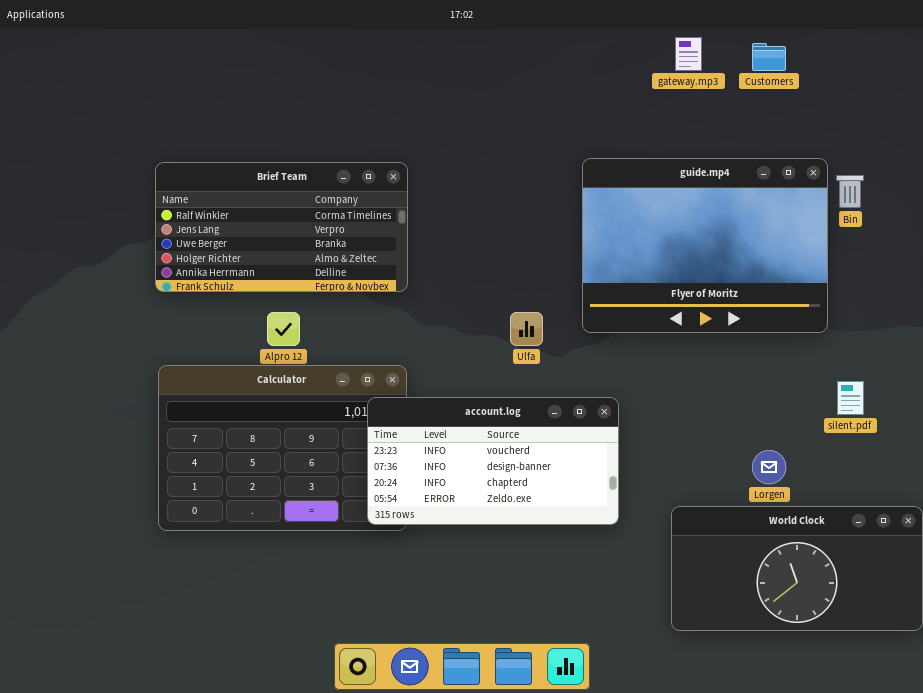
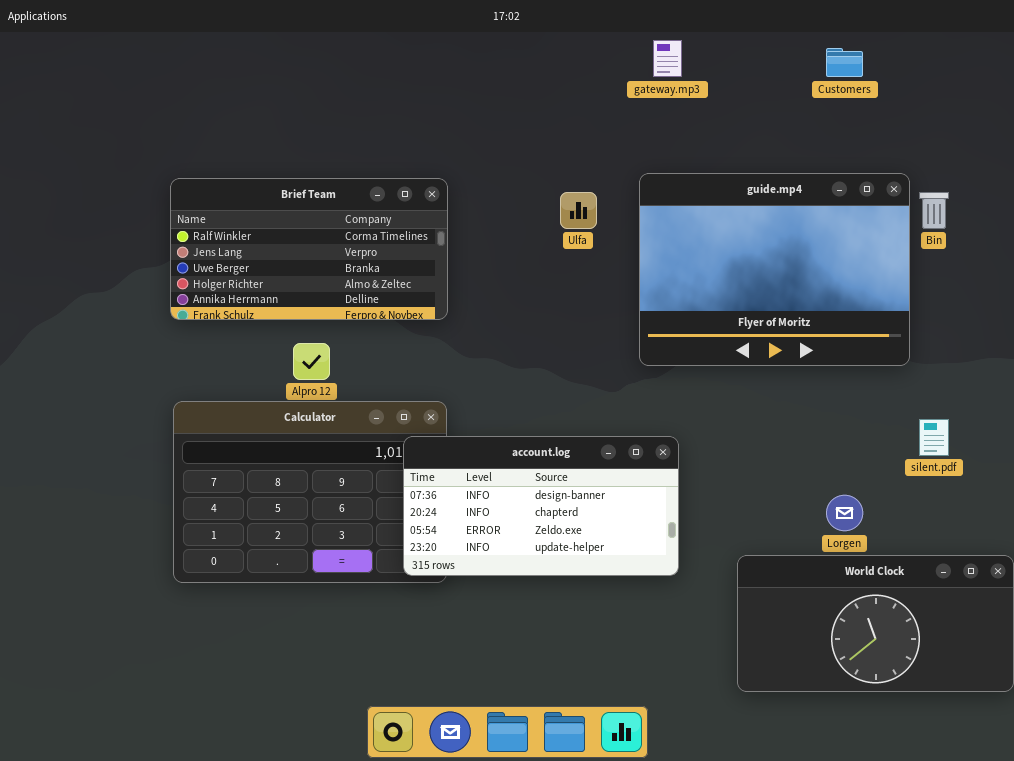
gateway.mp3: [675,37,702,71] -> [653,40,682,77], moved
Ulfa: [510,312,543,346] -> [560,192,597,229], moved
account.log: [367,397,619,525] -> [403,436,679,576], scrolled down 1 row

